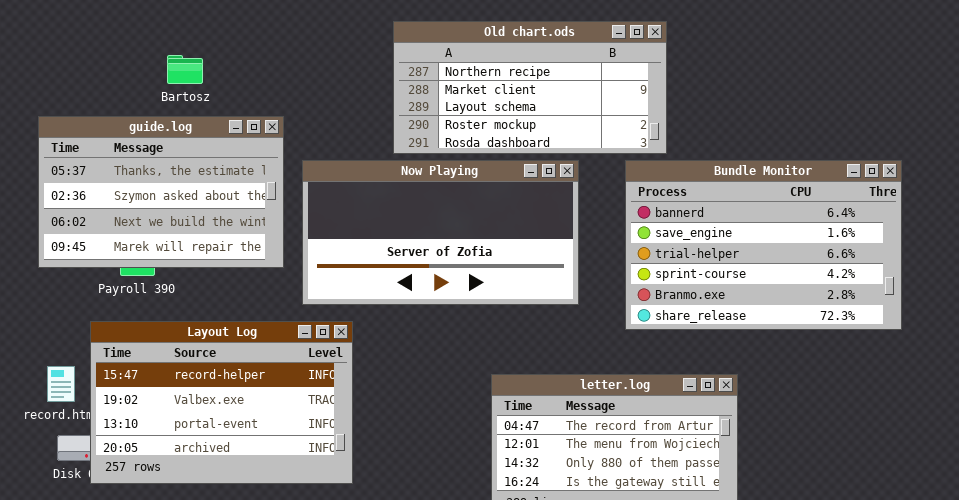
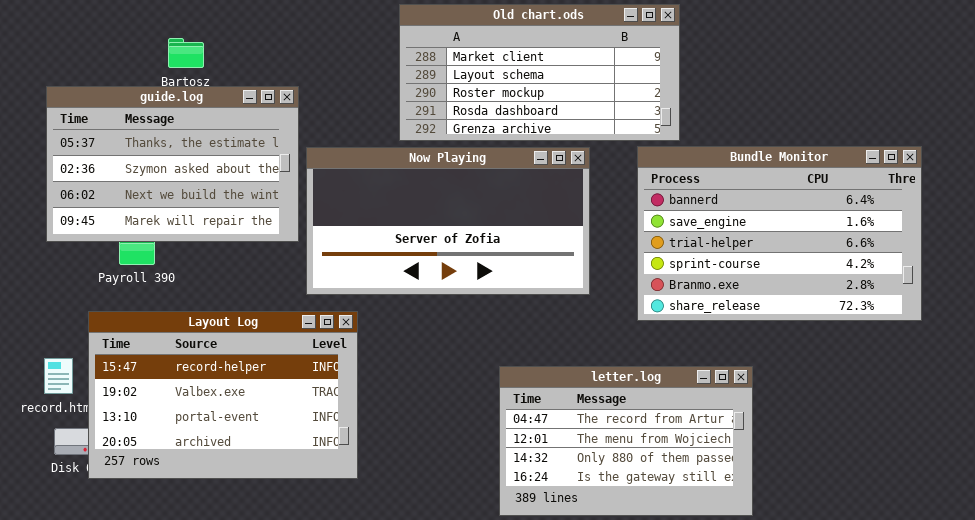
Old chart.ods: [393,21,667,154] -> [399,4,680,141], scrolled down 1 row
guide.log: [38,116,284,268] -> [46,86,299,242], moved

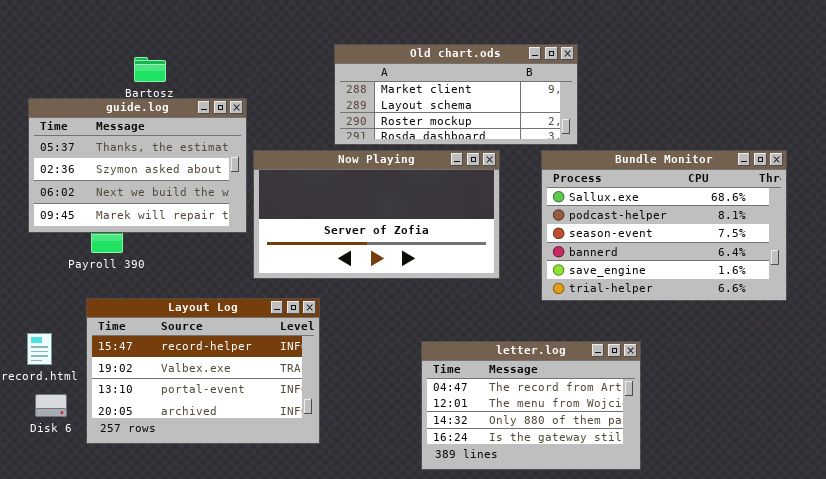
Old chart.ods: [399,4,680,141] -> [334,44,578,145], resized
Bundle Monitor: [637,146,922,321] -> [541,150,787,301], scrolled up 3 rows
Layout Log: [88,311,358,479] -> [86,298,320,444], moved

